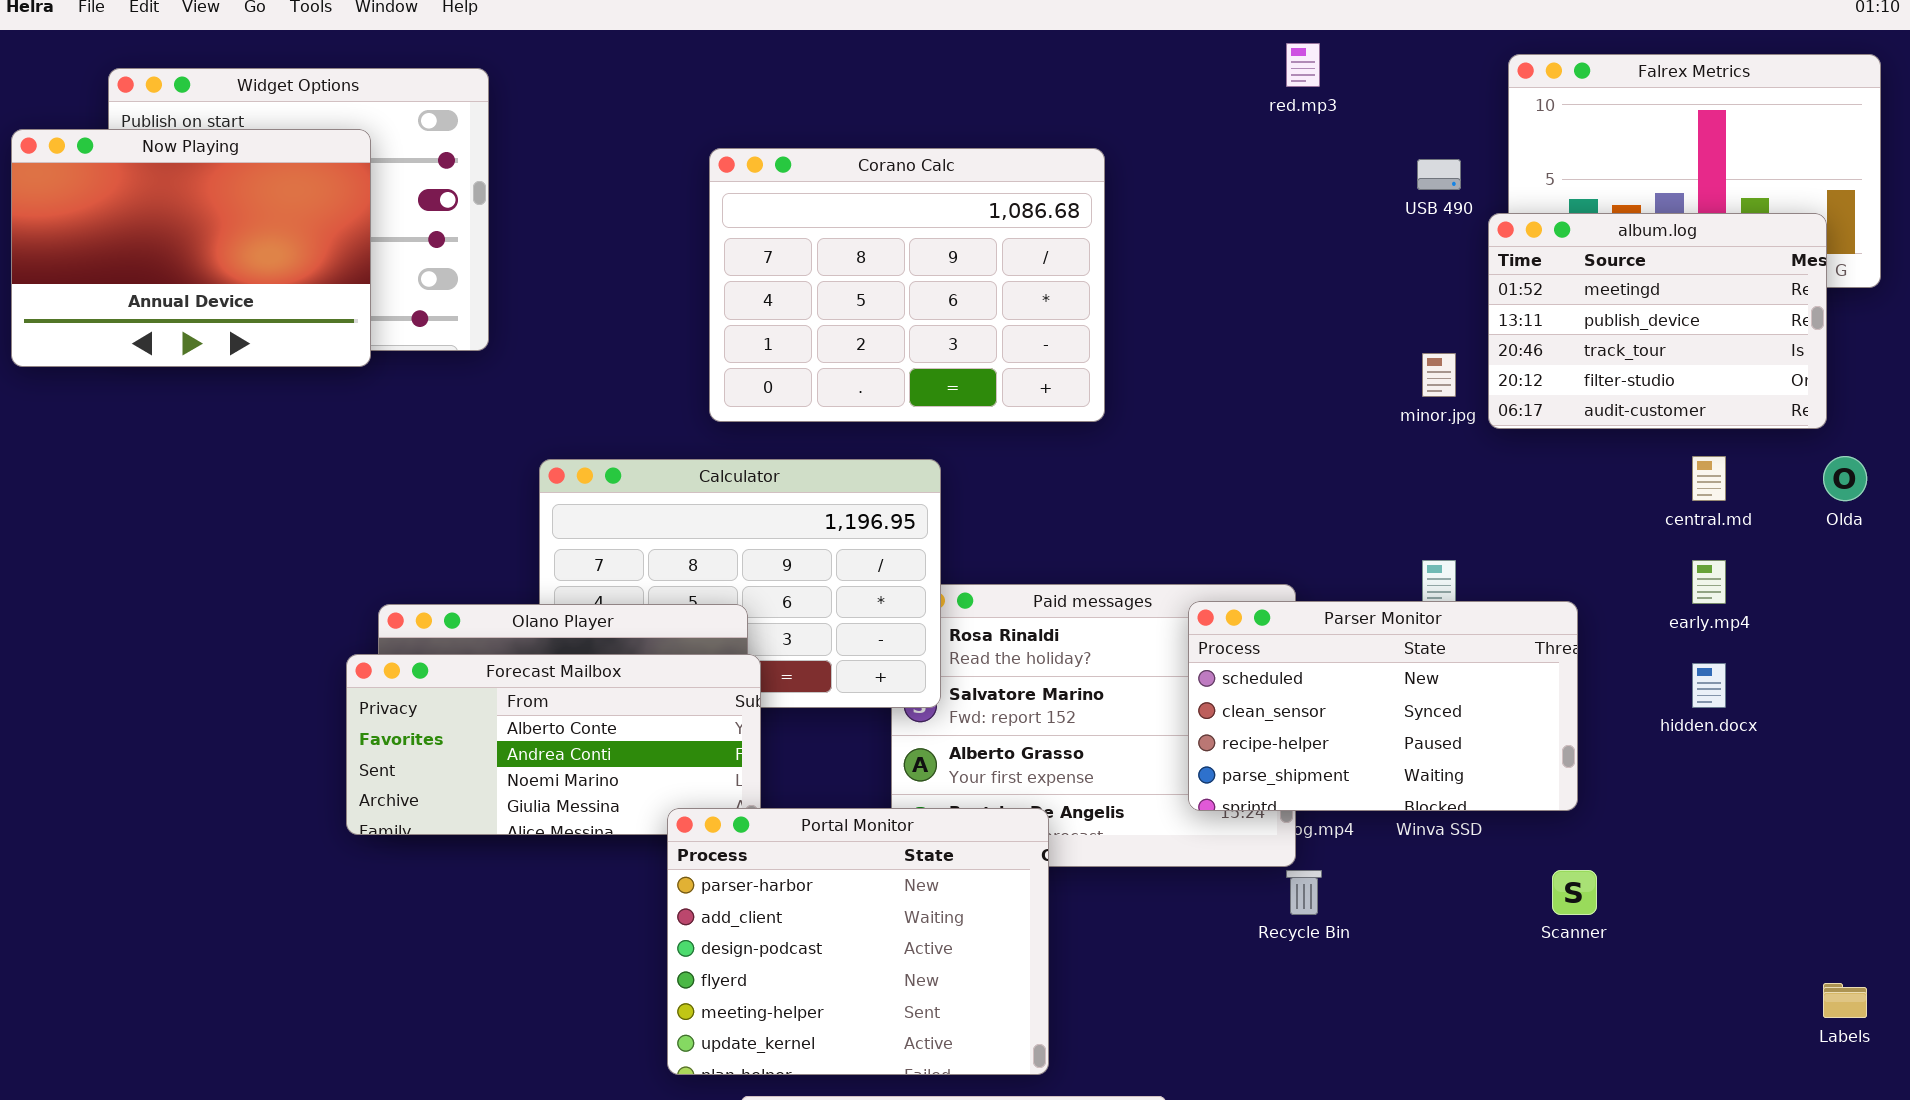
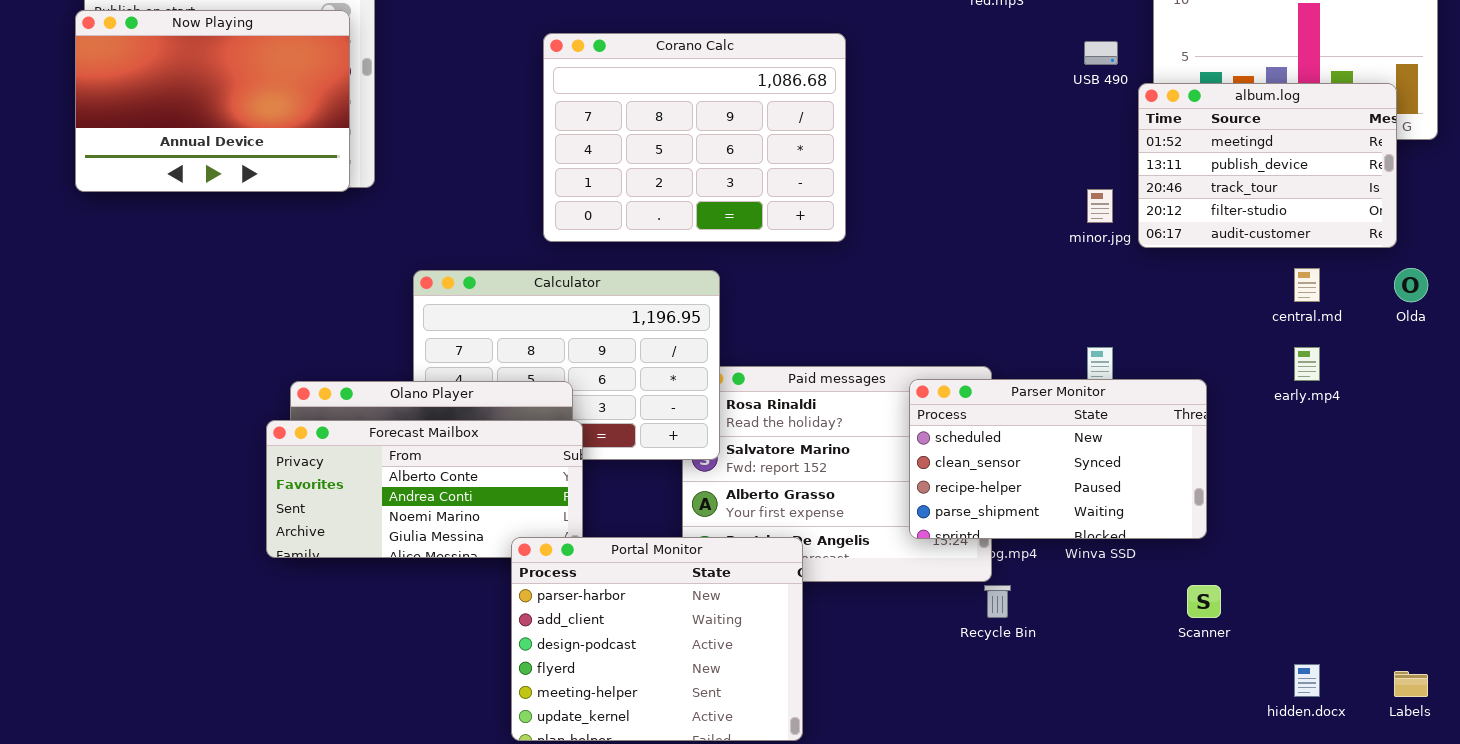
Now Playing: [11,129,371,367] -> [75,10,350,192], moved
hidden.docx: [1692,663,1726,708] -> [1294,664,1320,697], moved

